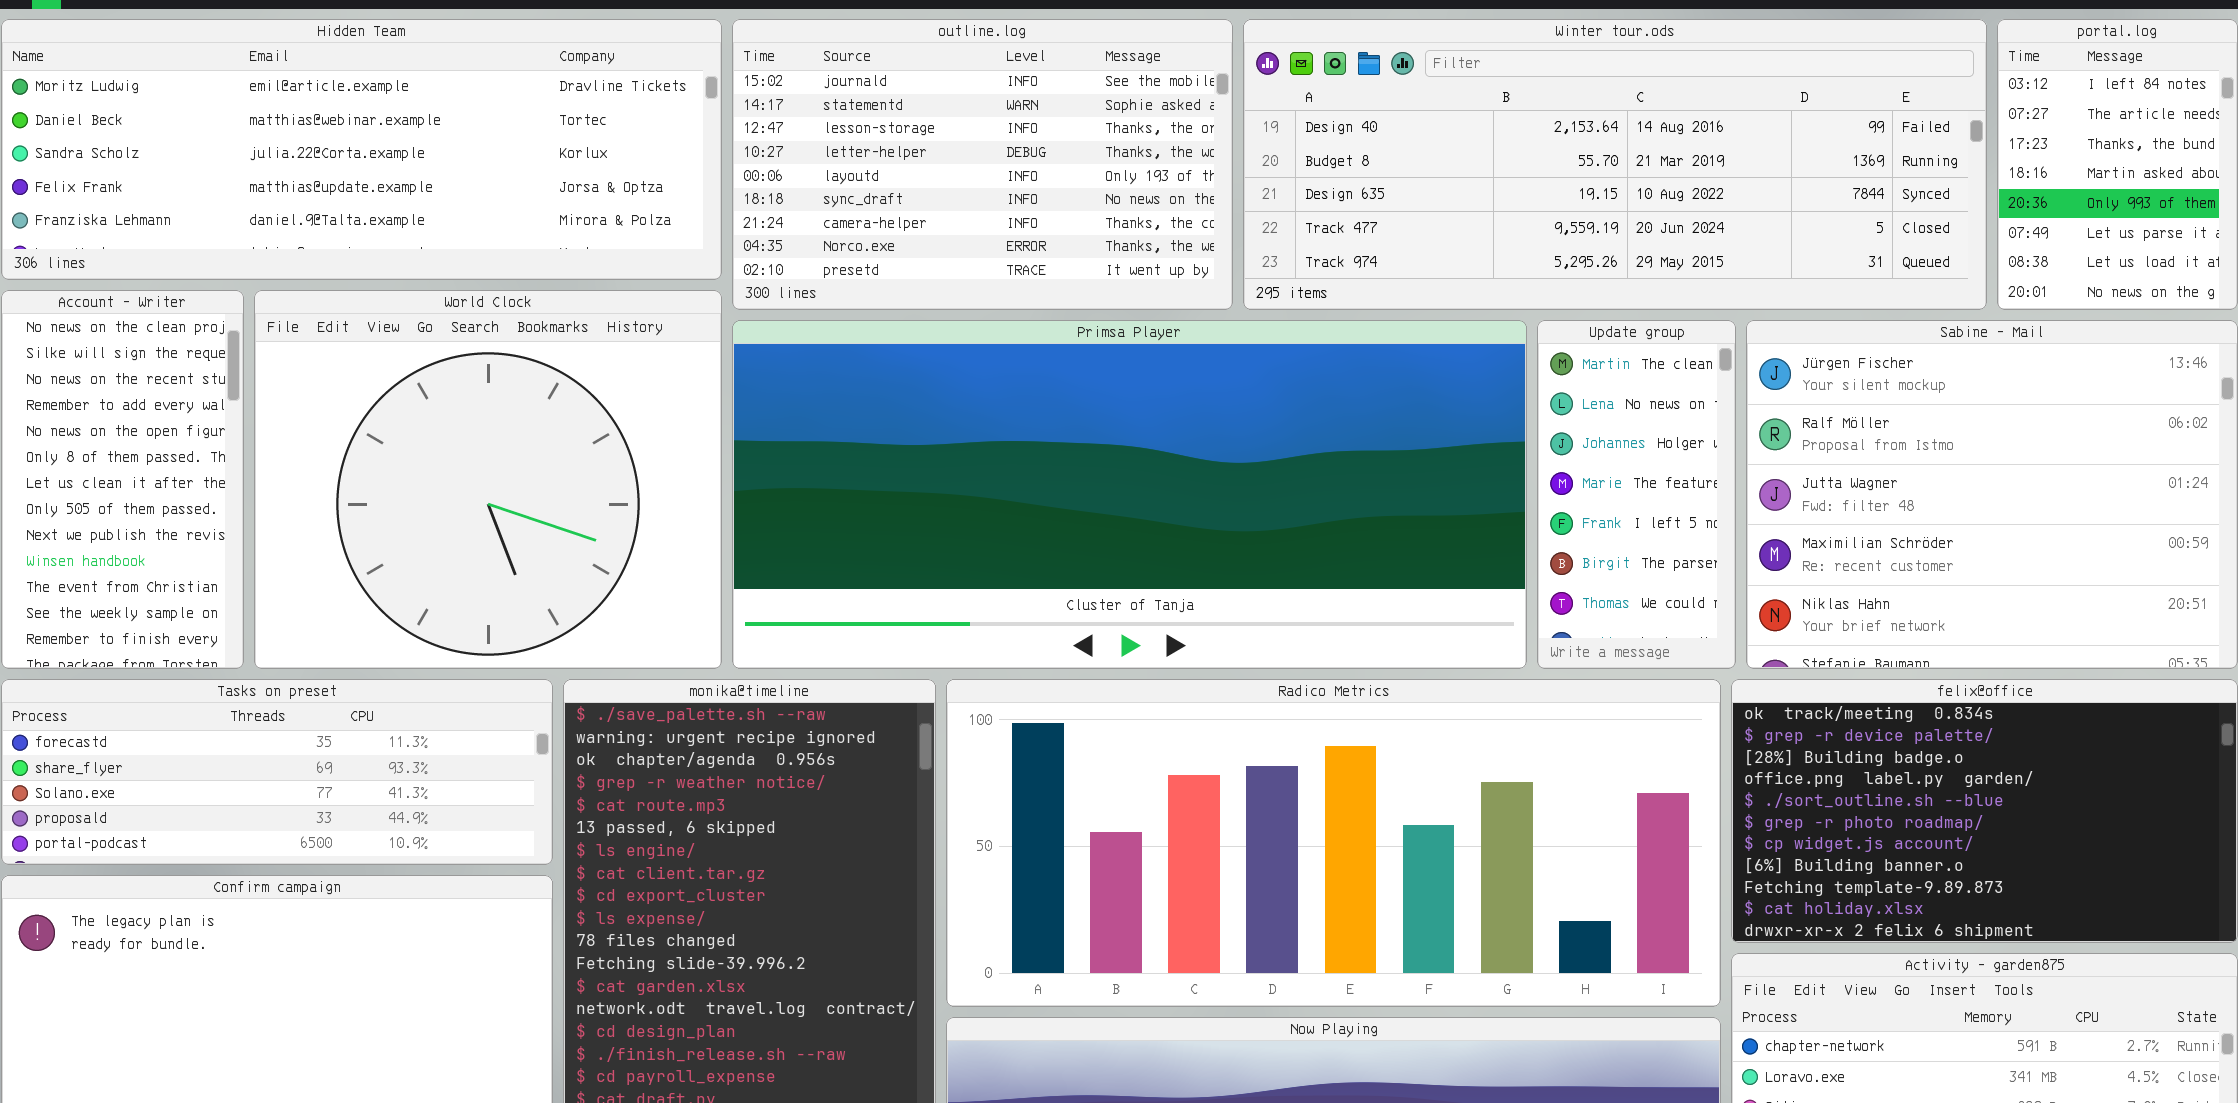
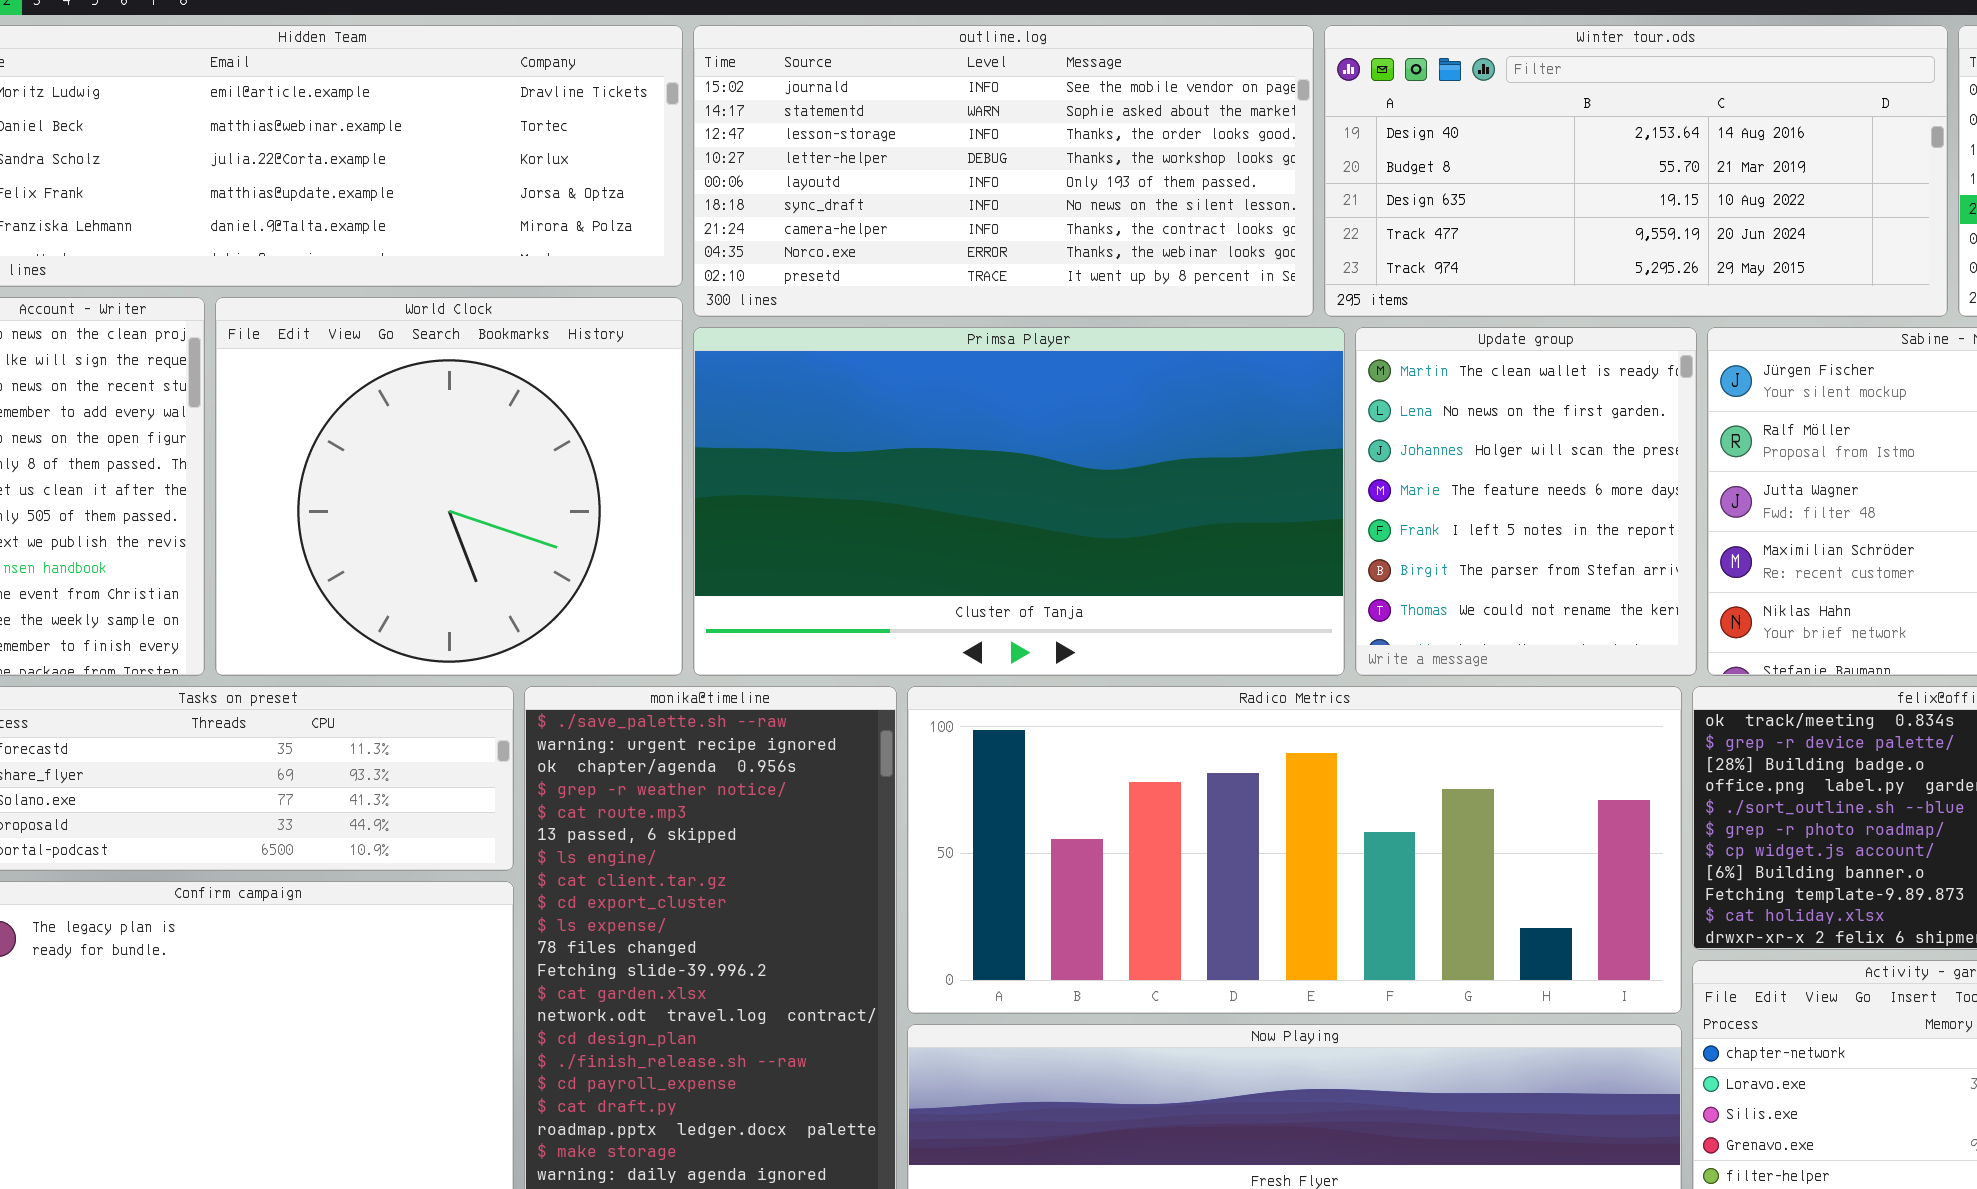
outline.log: [732,19,1233,310] -> [693,25,1314,317], resized
Winter tour.ods: [1243,19,1987,310] -> [1324,25,1948,317], resized
Primsa Player: [732,320,1527,669] -> [693,327,1345,676], resized
Update group: [1537,320,1736,669] -> [1355,327,1697,676], resized

